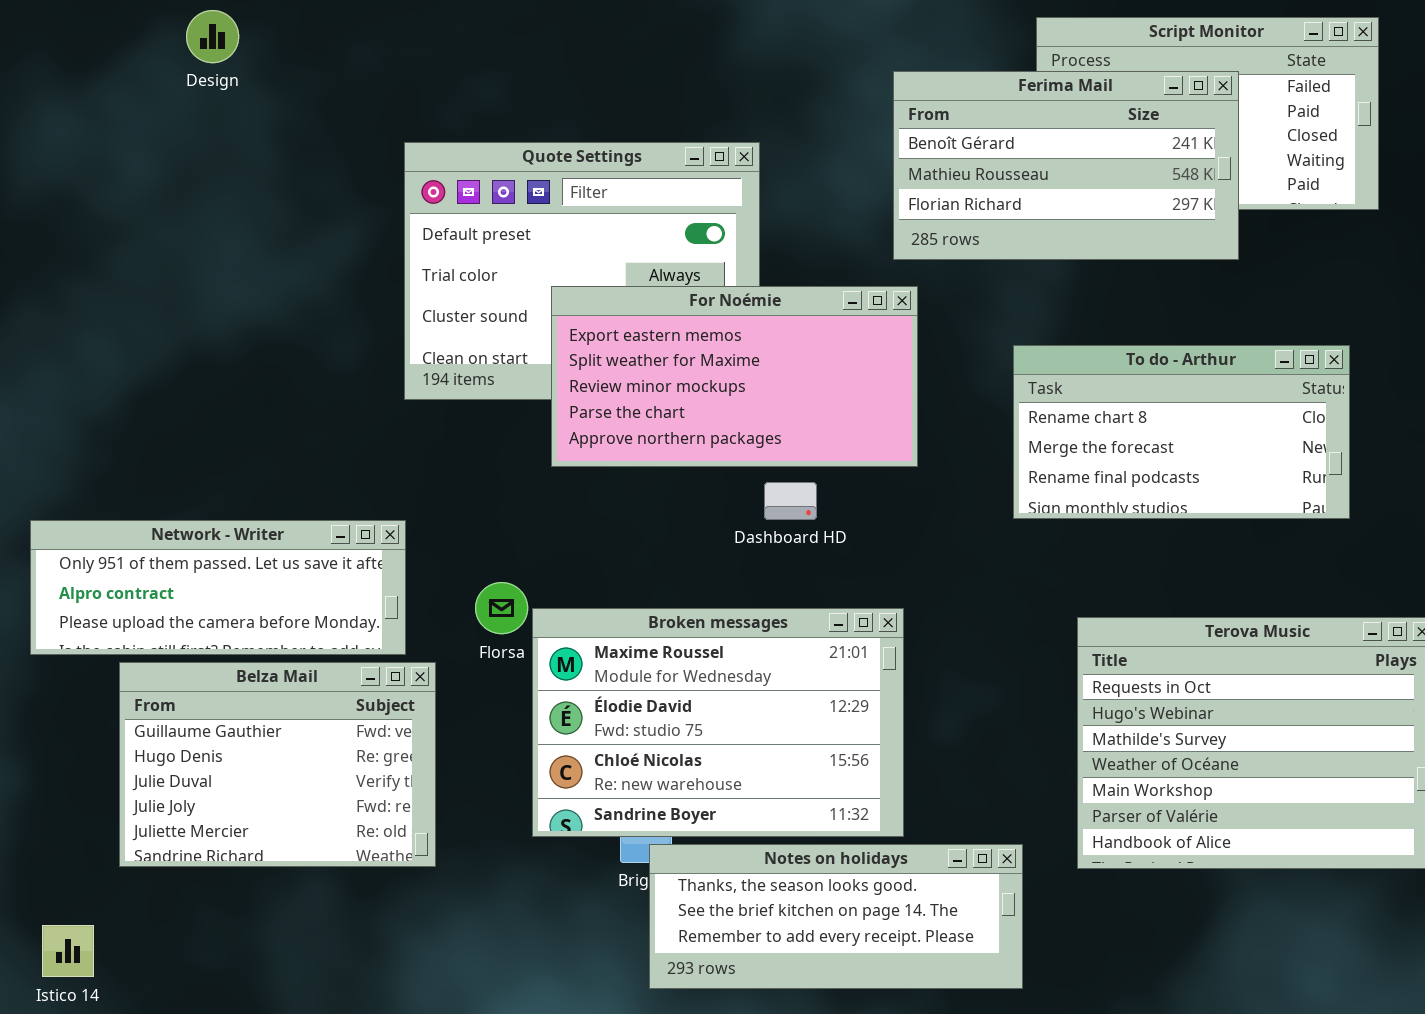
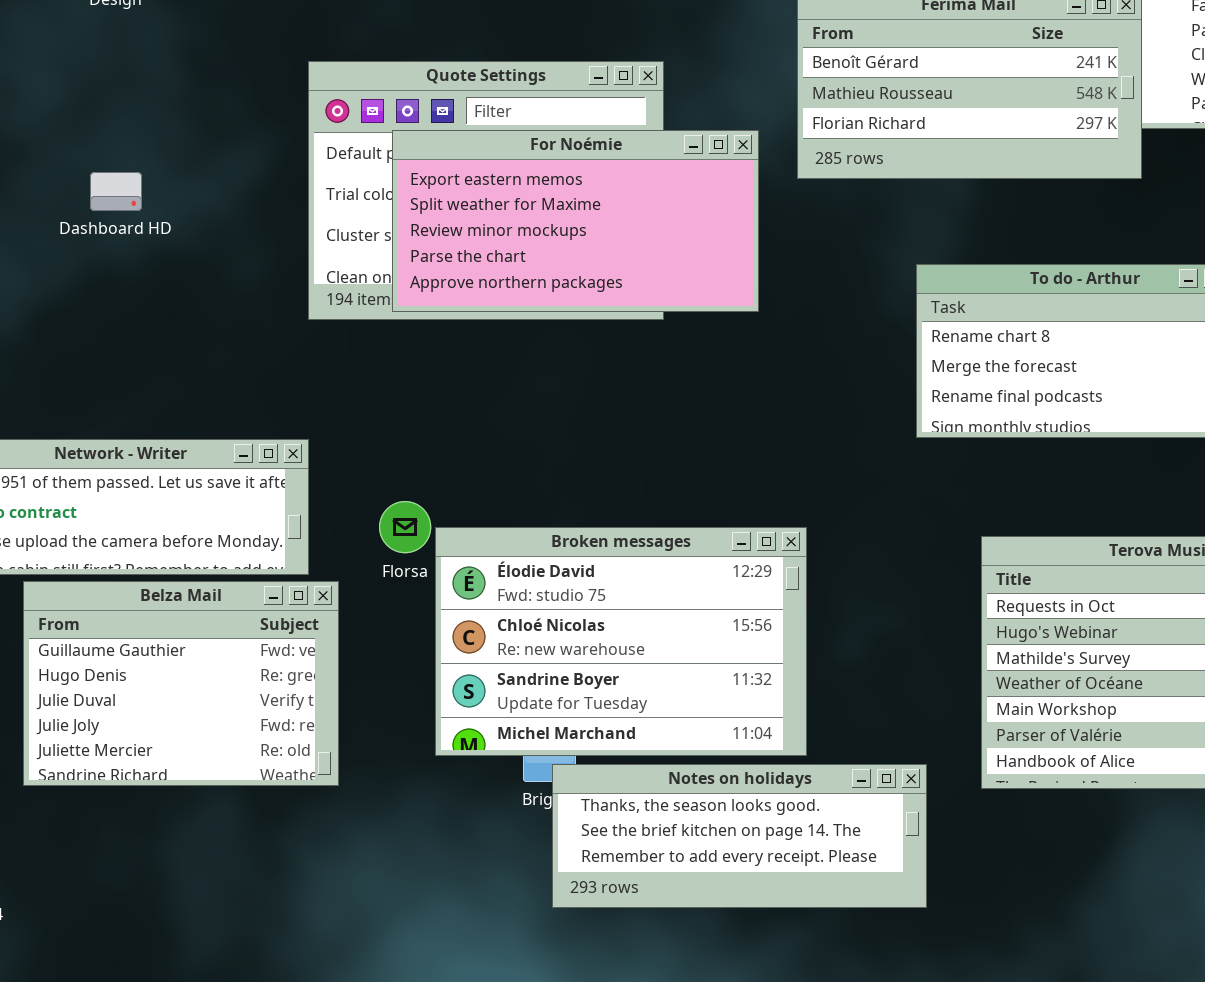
For Noémie: [551,286,918,467] -> [392,130,759,312], moved
Dashboard HD: [764,482,817,520] -> [90,172,142,211], moved
Broken messages: [532,608,904,837] -> [435,527,807,756], scrolled down 1 row

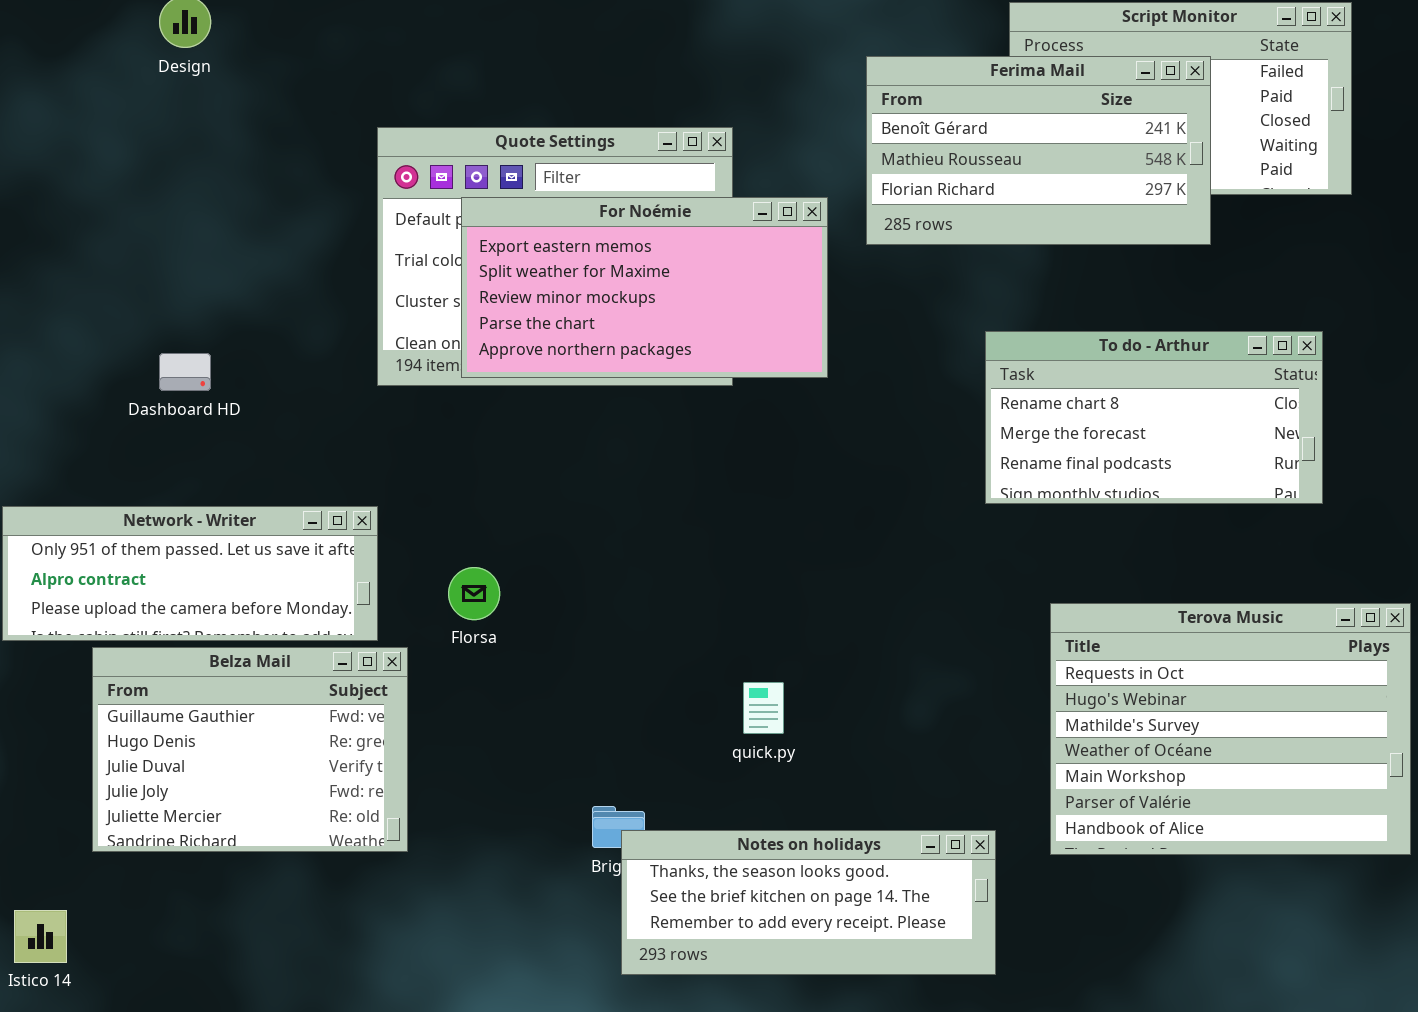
Dashboard HD: [90,172,142,211] -> [159,353,211,391], moved
Broken messages: [435,527,807,756] -> none, closed

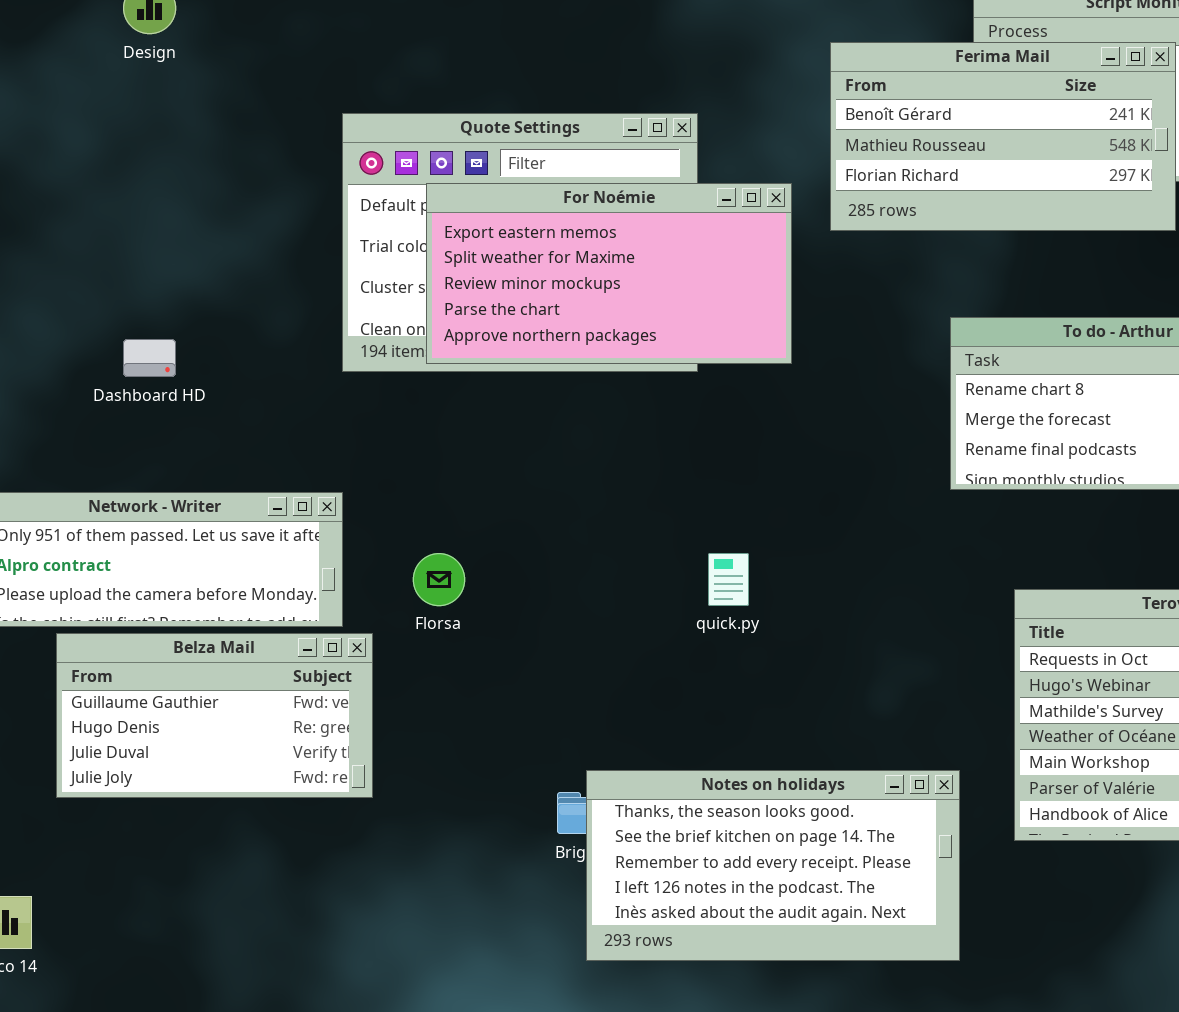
Belza Mail: [92,647,408,852] -> [56,633,373,798], resized
quick.py: [743,682,784,734] -> [708,553,749,606], moved
Notes on holidays: [621,830,996,975] -> [586,770,960,961], resized

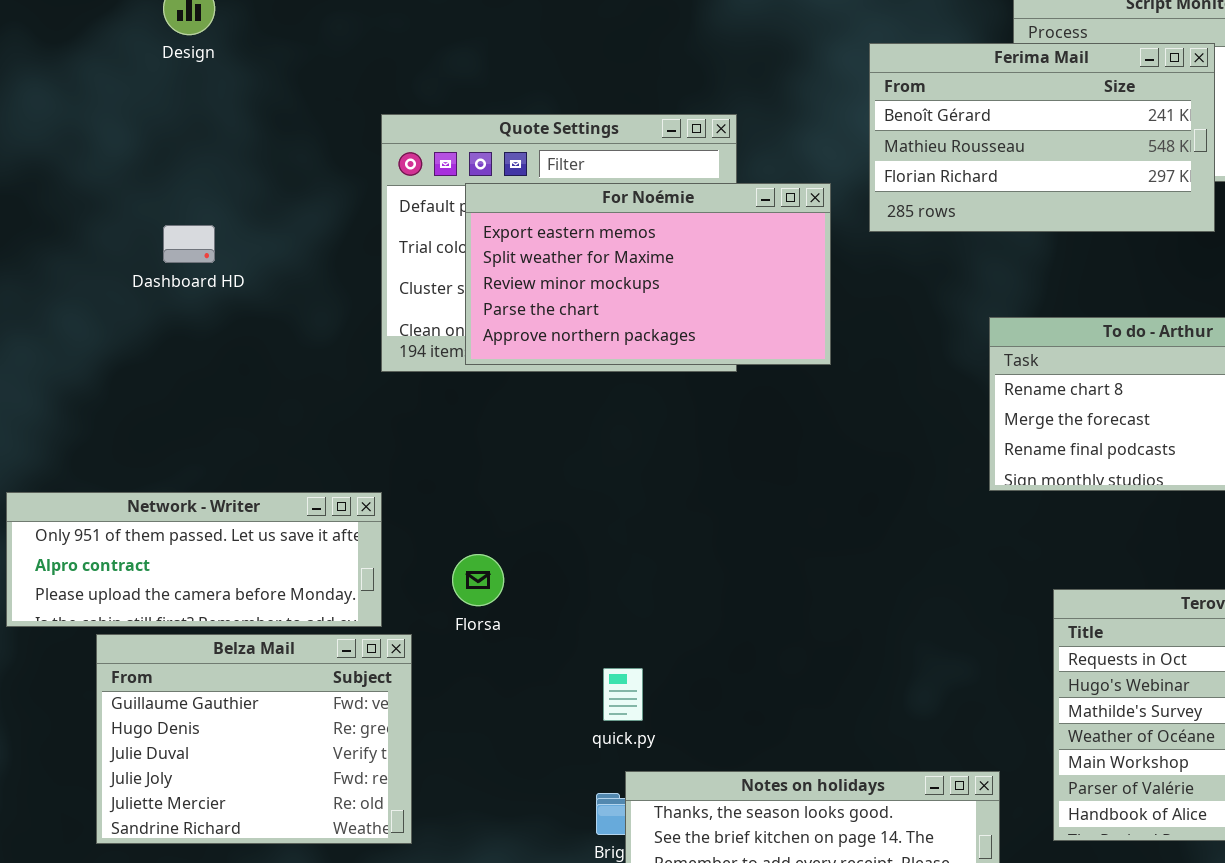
Dashboard HD: [123,339,176,377] -> [163,225,215,263], moved
quick.py: [708,553,749,606] -> [603,668,643,721], moved
Belza Mail: [56,633,373,798] -> [96,634,412,844], resized

